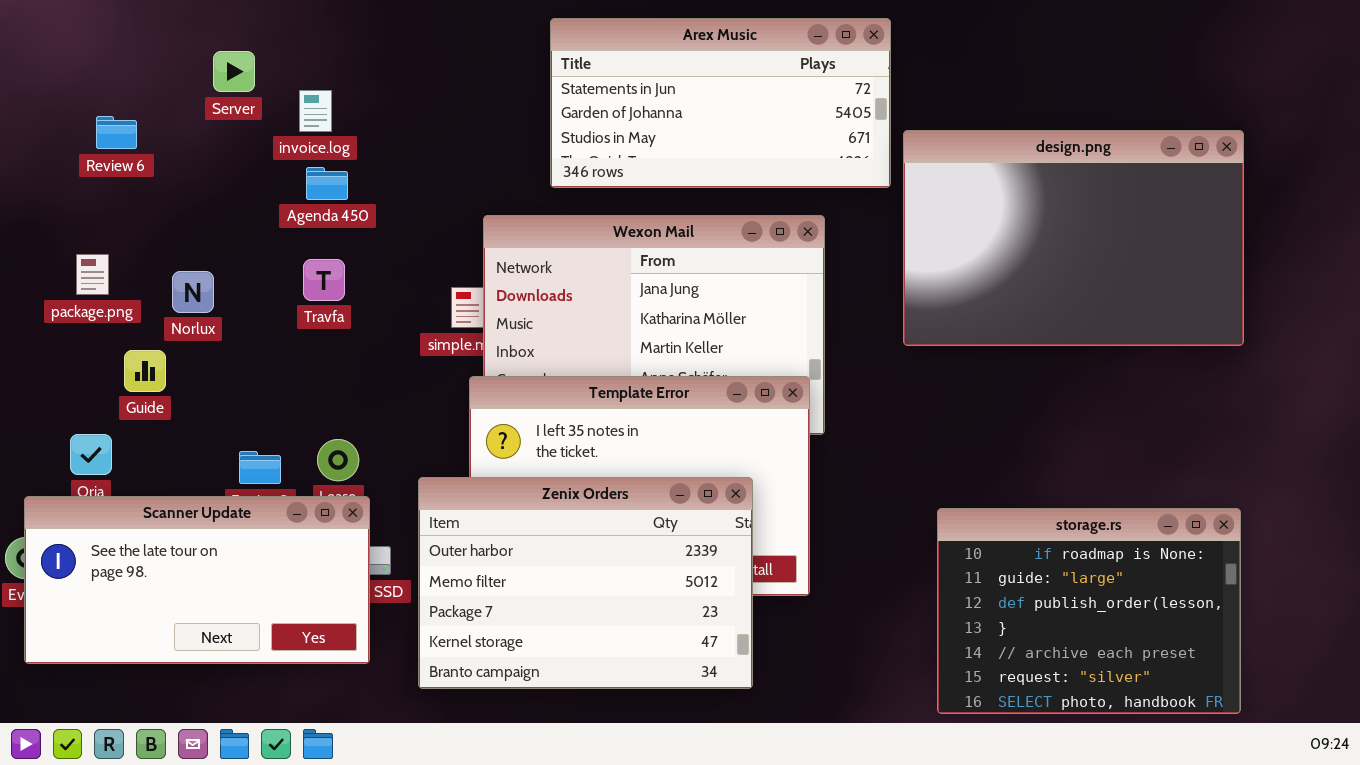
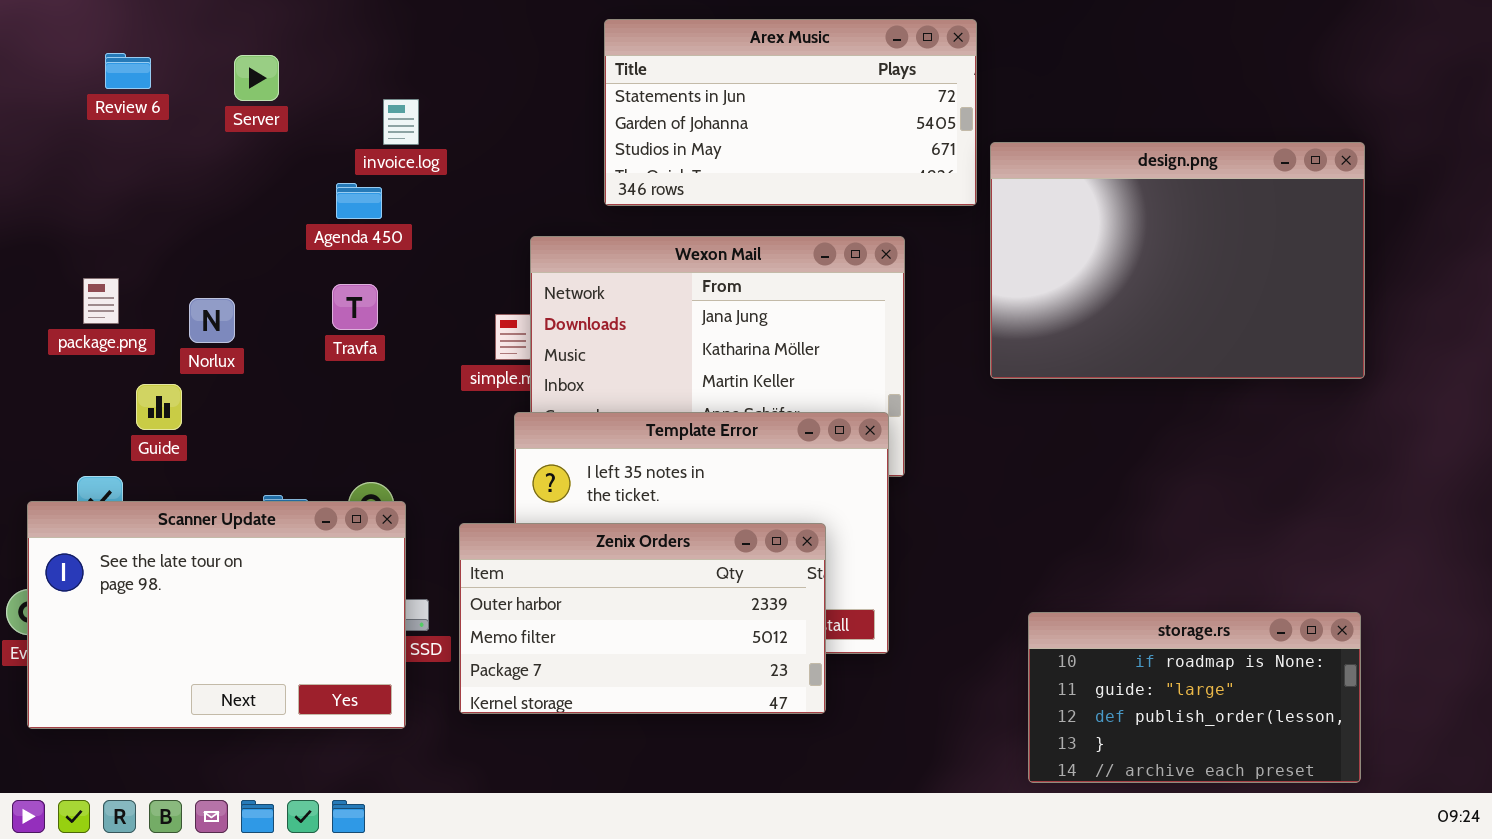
invoice.log: [299,90,332,132] -> [383,99,419,145], moved
Review 6: [96,116,137,149] -> [105,53,151,89], moved
Zenix Orders: [418,477,753,689] -> [459,523,826,714], resized
Scanner Update: [24,496,370,664] -> [27,501,406,729], resized
storage.rs: [937,508,1241,714] -> [1028,612,1361,783], resized

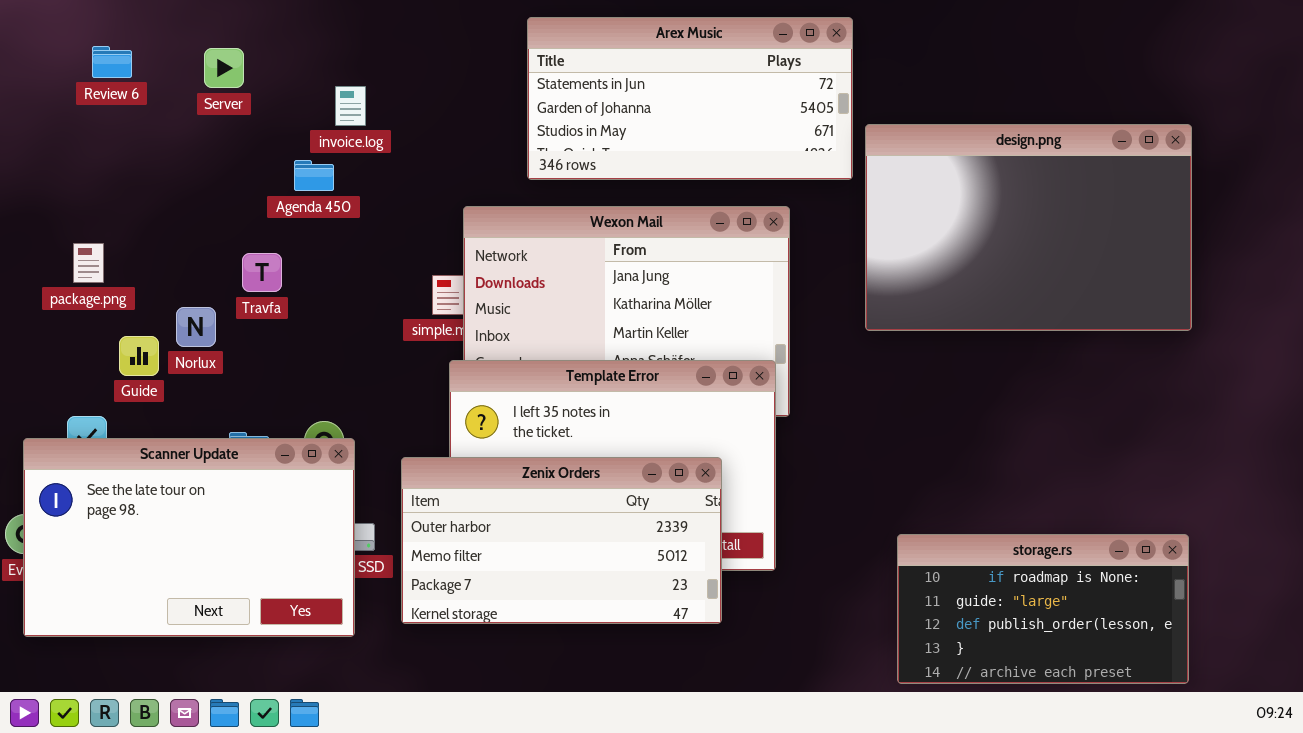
Travfa: [332,284,378,330] -> [242,253,282,292], moved
Norlux: [189,298,235,343] -> [176,307,216,347], moved

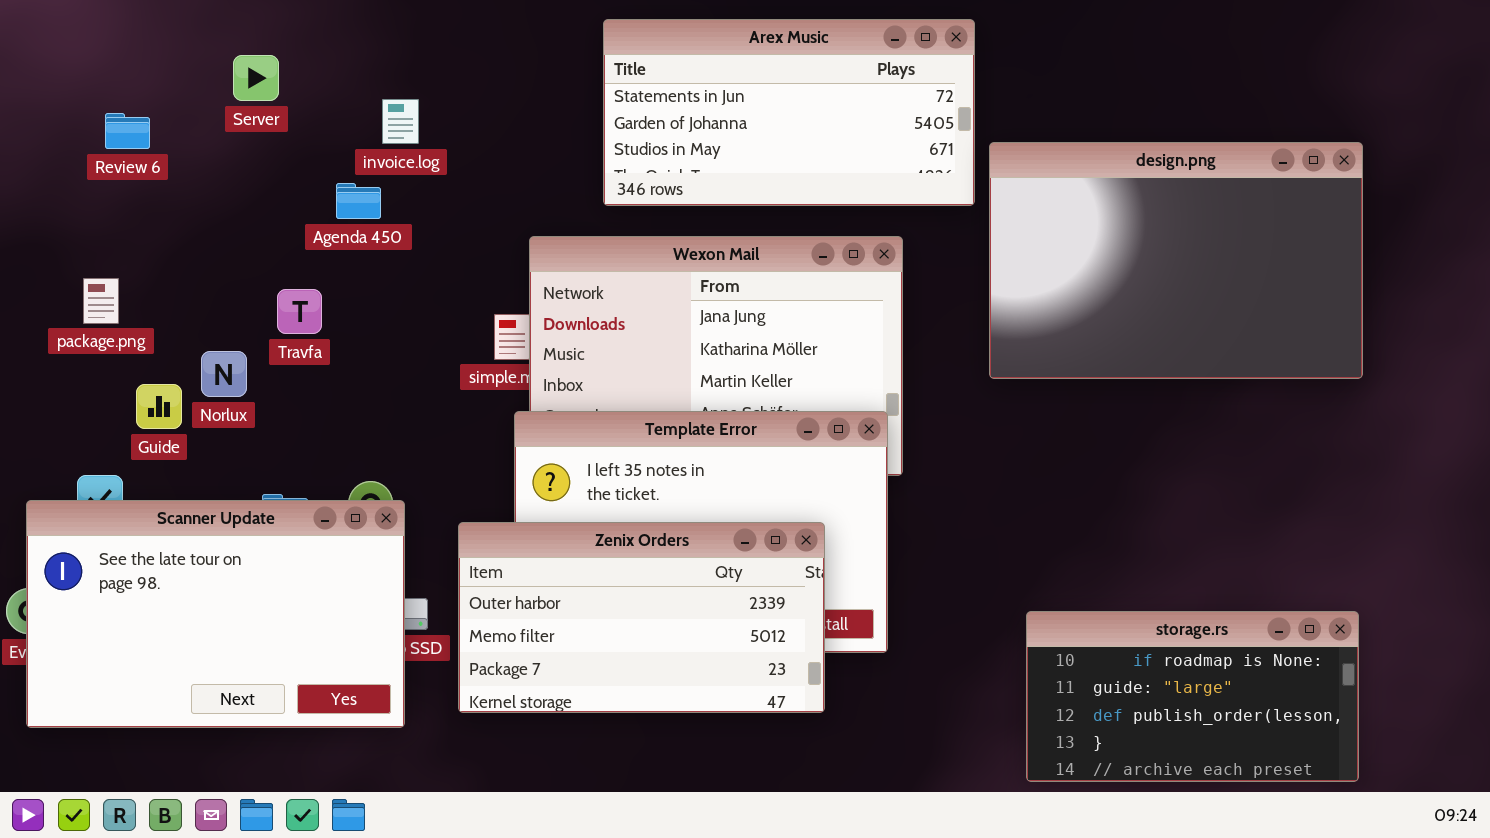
Review 6: [92,46,132,78] -> [105,113,150,149], moved

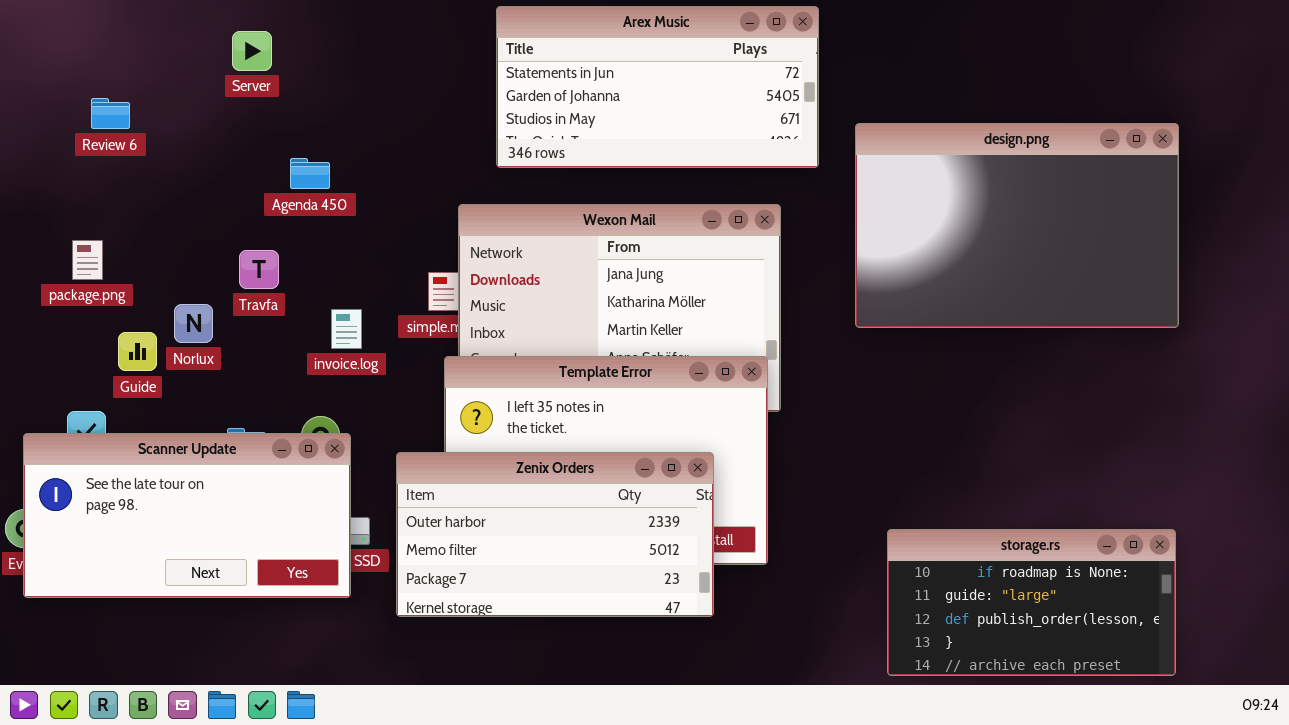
Arex Music: [603,19,975,206] -> [496,6,819,168], moved
Server: [233,55,279,101] -> [232,31,272,71], moved
invoice.log: [382,99,419,144] -> [331,309,362,349], moved
Scanner Update: [26,500,405,728] -> [23,433,351,598], resized

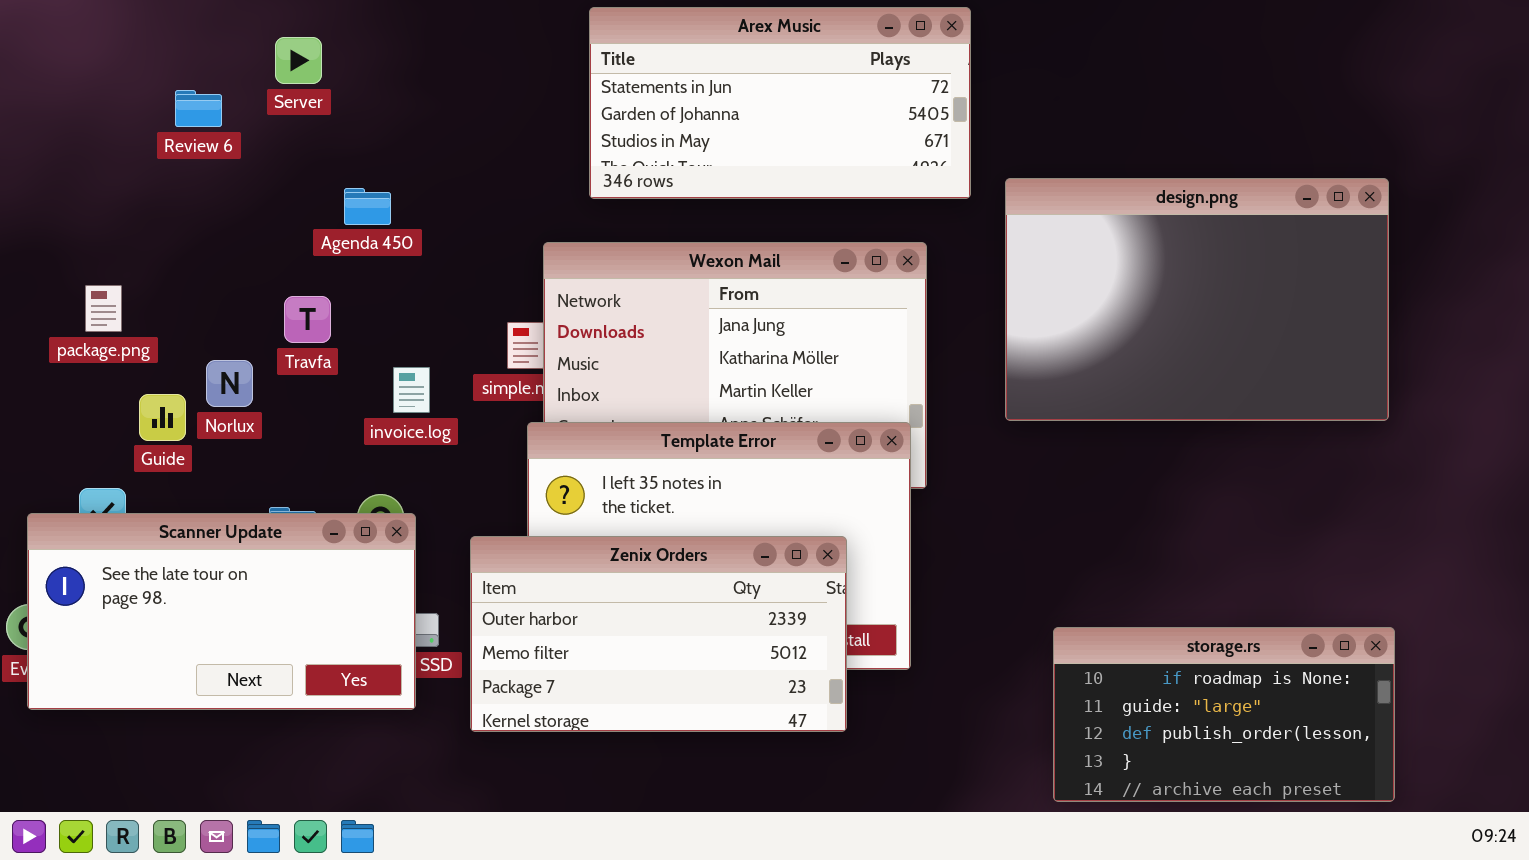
Review 6: [91,98,130,129] -> [175,90,222,127], moved
design.png: [855,123,1179,328] -> [1005,178,1389,421], moved

